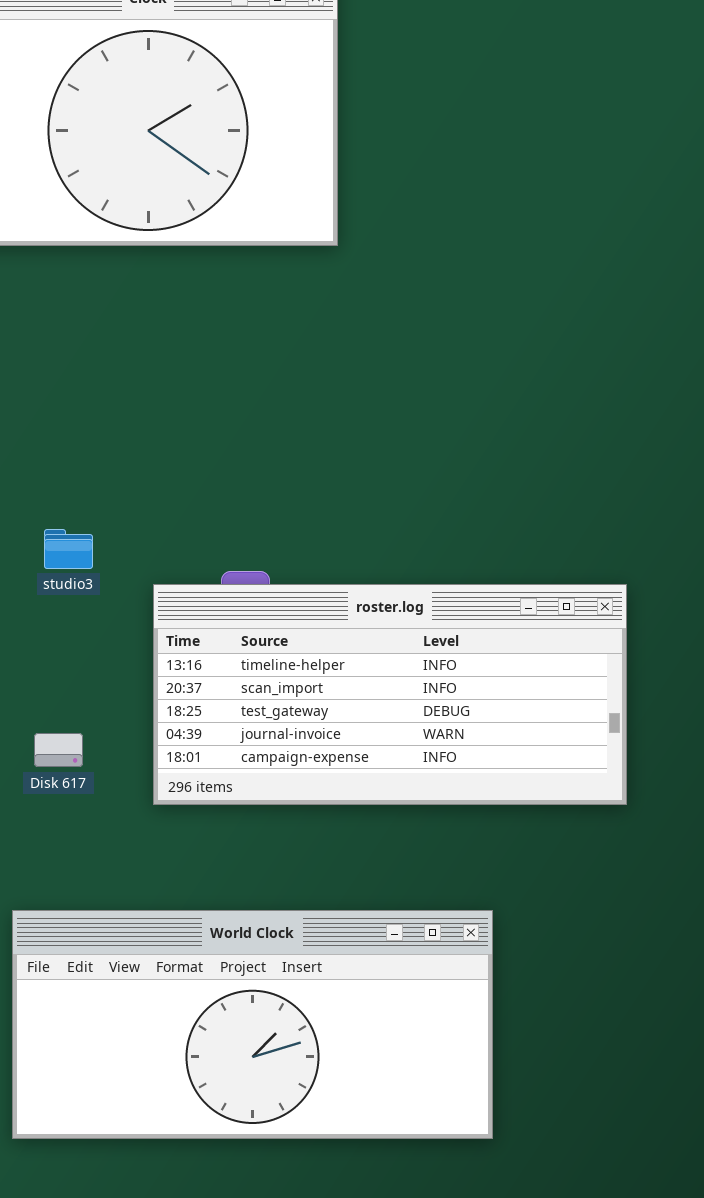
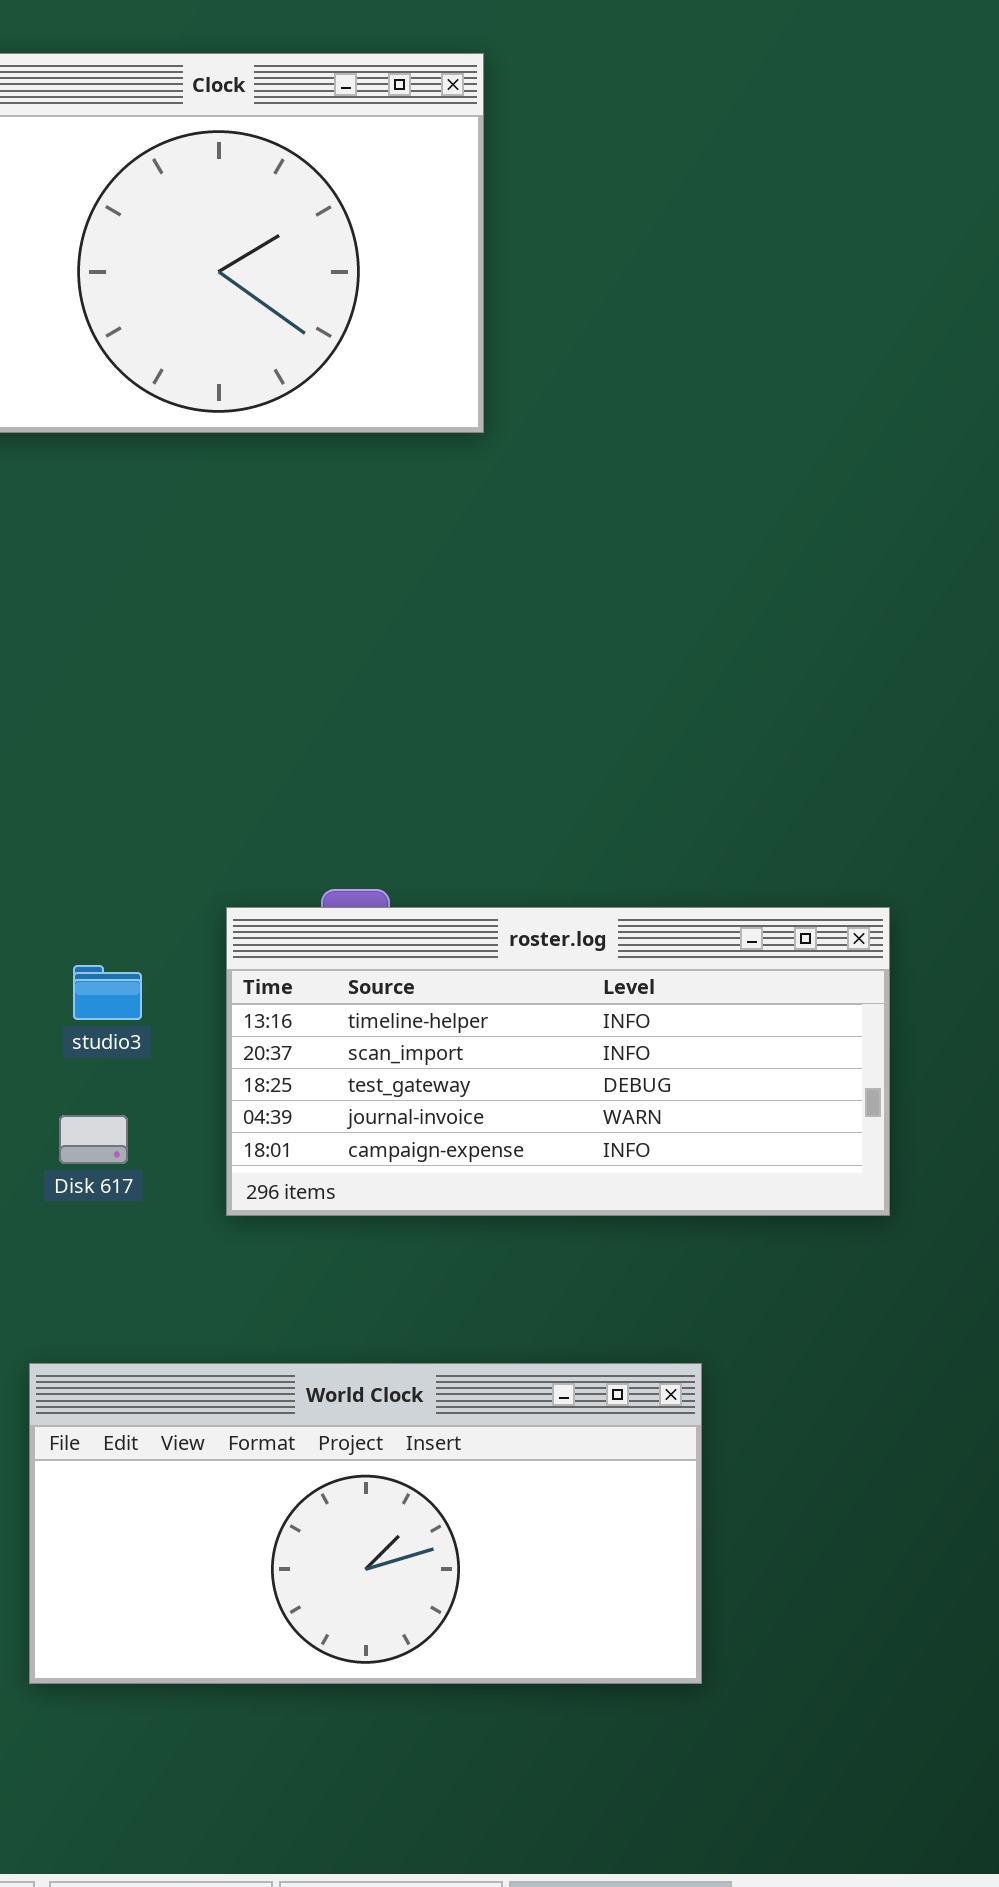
studio3: [44,529,93,569] -> [73,965,142,1020], moved

